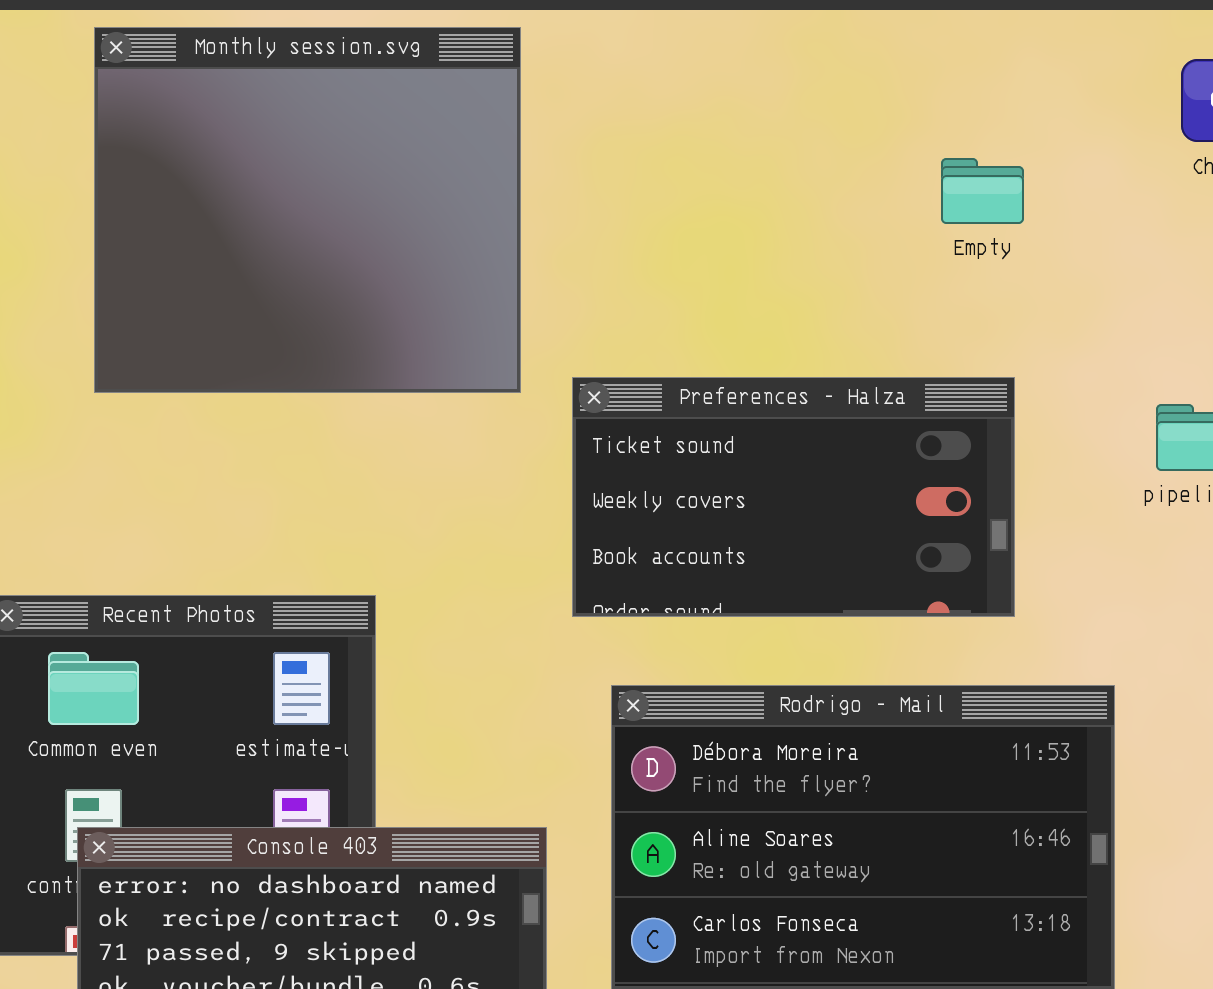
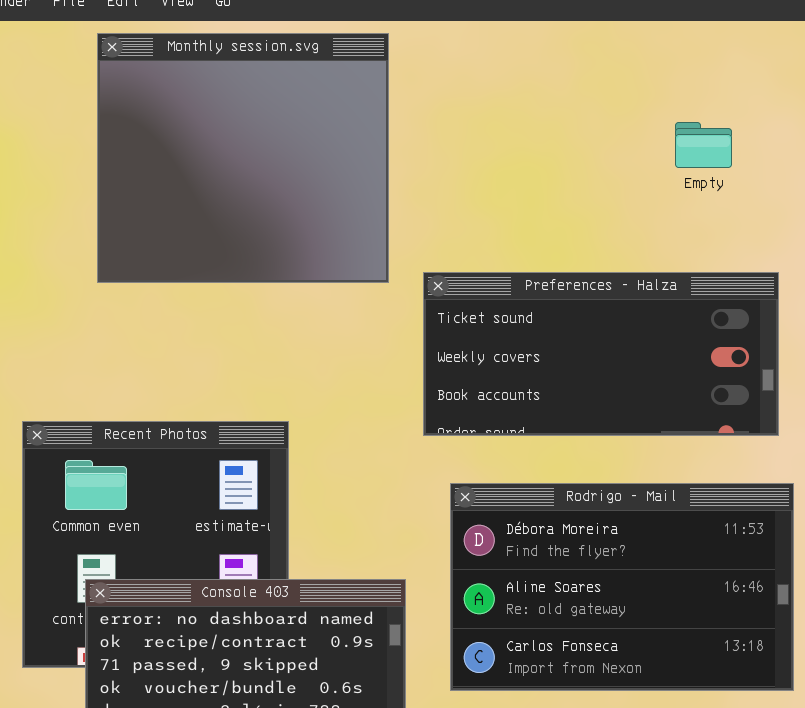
Preferences - Halza: [572,377,1015,617] -> [423,272,779,436], resized

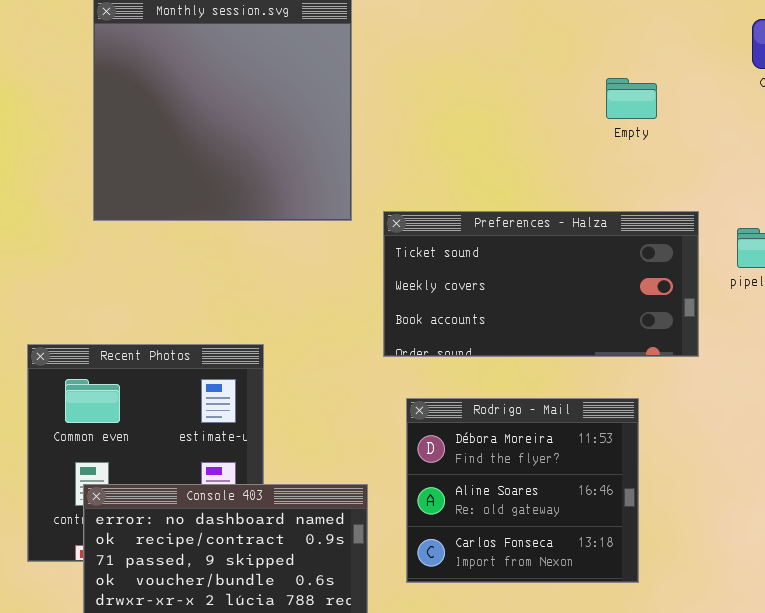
Rodrigo - Mail: [450,483,794,691] -> [406,398,639,583], resized

